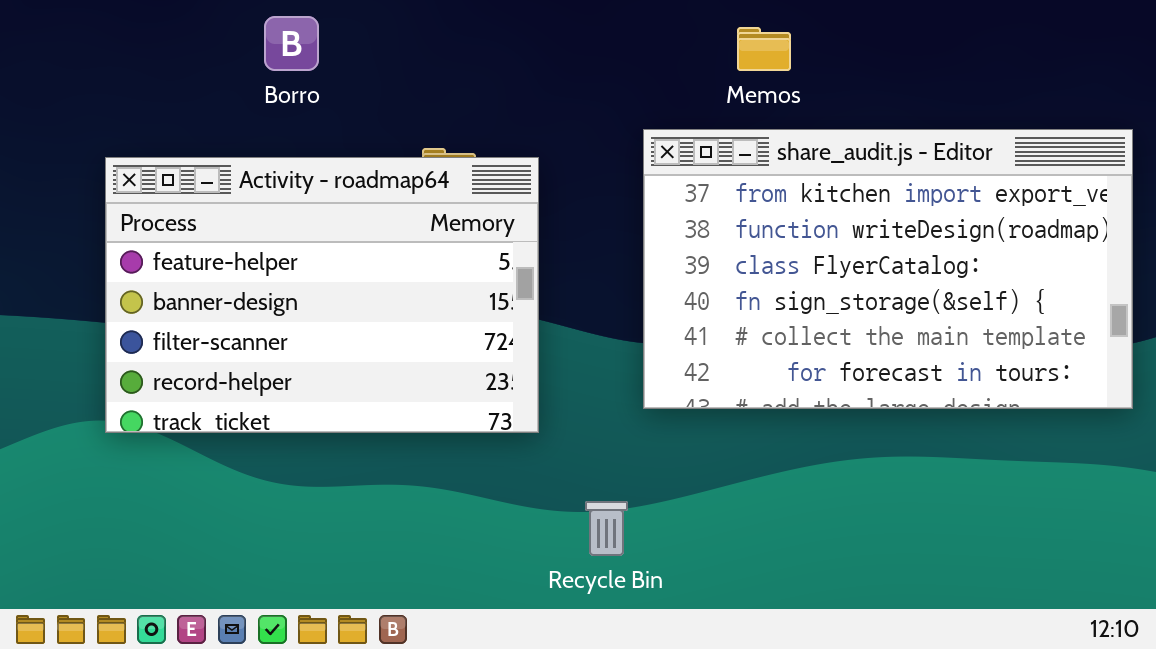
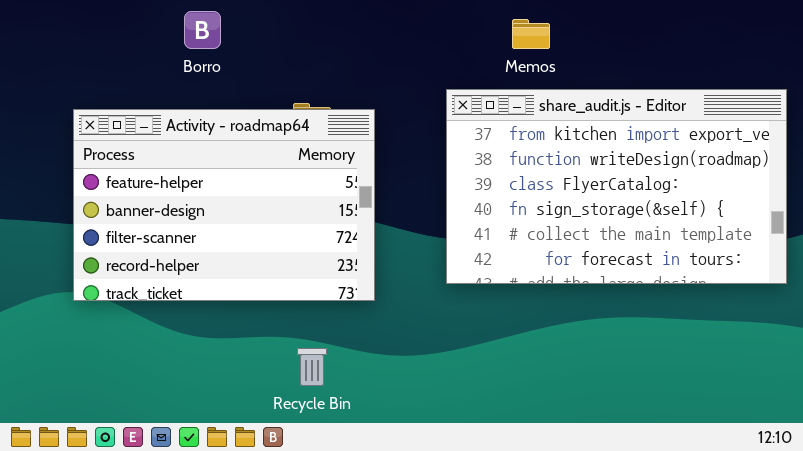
Recycle Bin: [585,501,628,556] -> [297,348,327,386], moved

